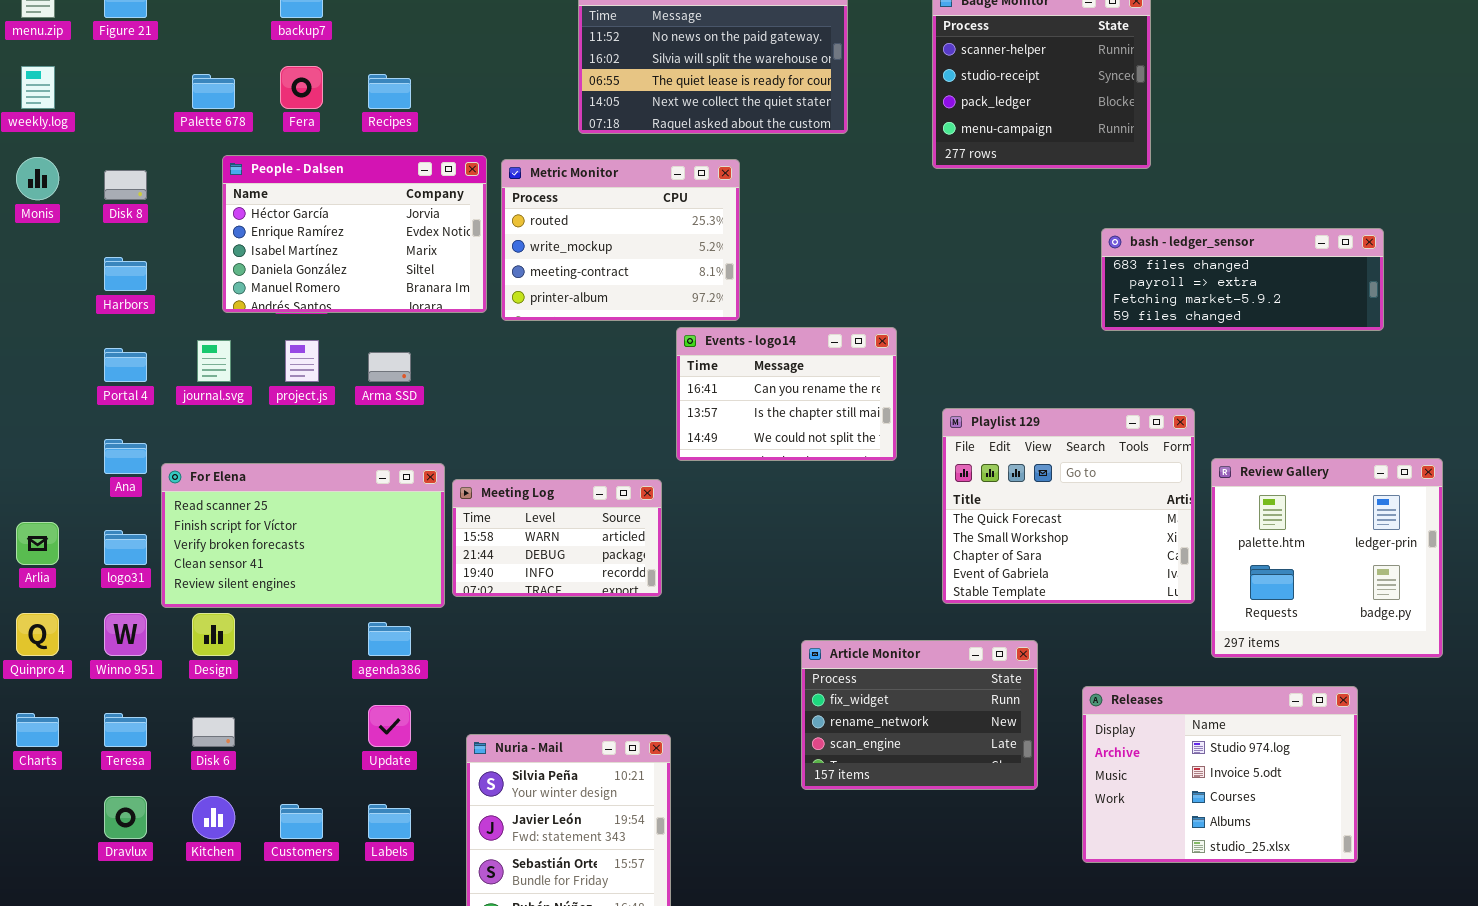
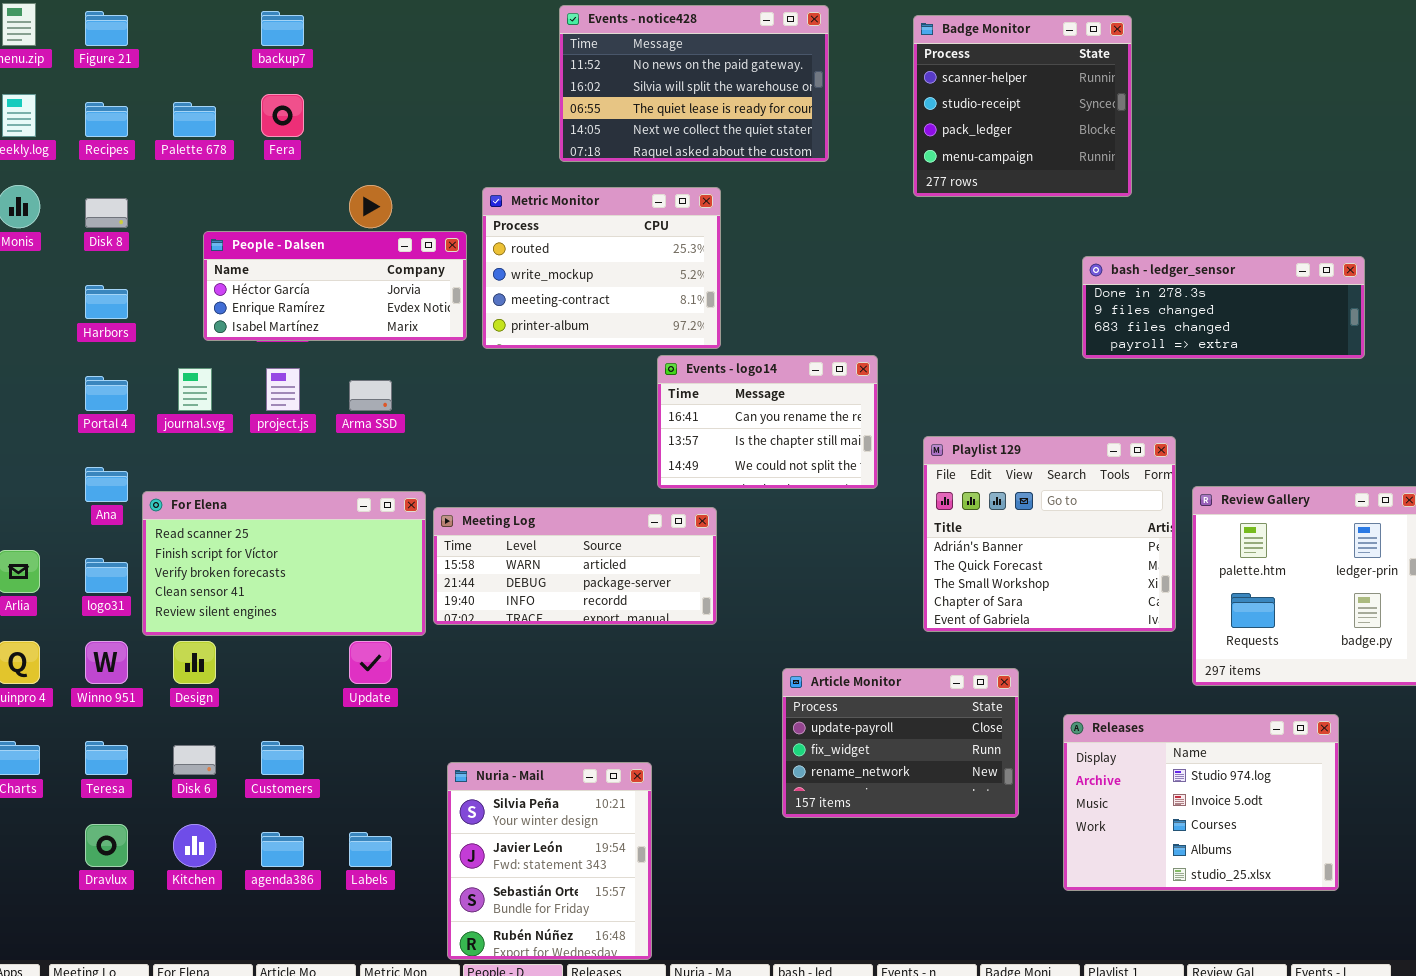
Recipes: [368,74,411,109] -> [85,102,128,137], moved
People - Dalsen: [222,155,487,313] -> [203,231,467,341], resized
bash - ledger_sensor: [1101,228,1384,331] -> [1082,256,1365,359], scrolled up 2 rows
Playlist 129: [942,408,1195,604] -> [923,436,1176,632], scrolled up 1 row
Meeting Log: [452,479,662,597] -> [433,507,717,625], resized
agenda386: [368,622,411,656] -> [261,832,304,867], moved
Article Monitor: [801,640,1038,790] -> [782,668,1019,818], scrolled up 1 row
Update: [368,705,411,747] -> [349,641,392,684], moved
Customers: [280,804,323,839] -> [261,741,304,775], moved

